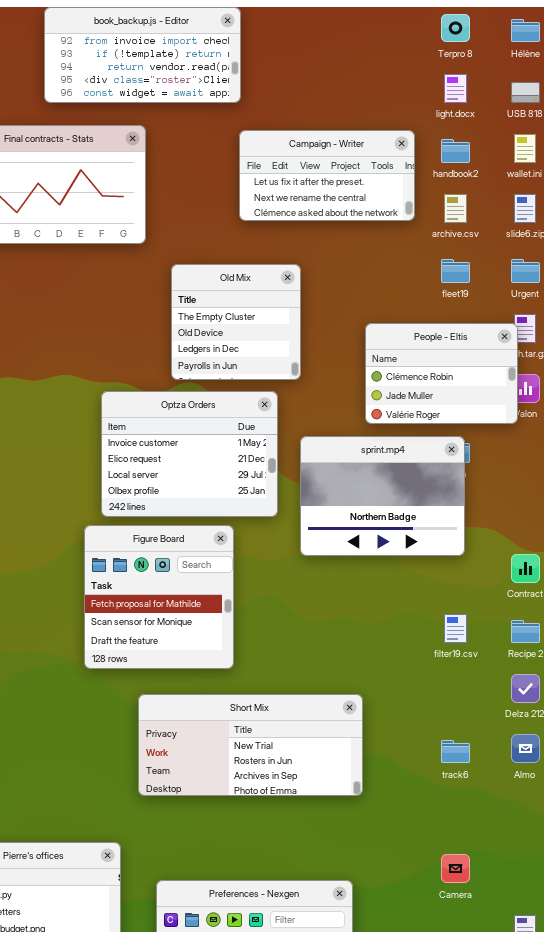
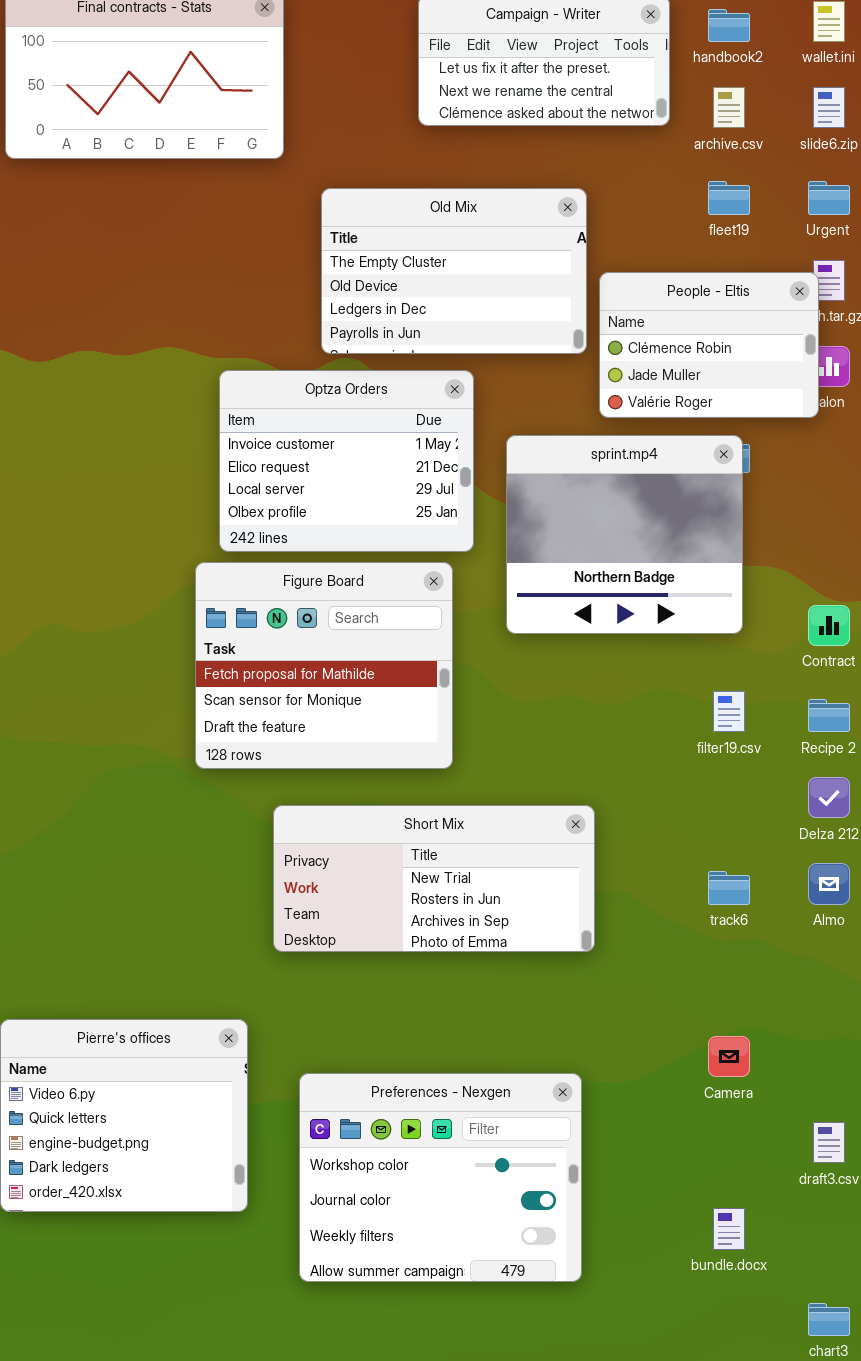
Old Mix: [171,264,301,380] -> [321,188,587,354], resized
sprint.mp4: [300,436,465,556] -> [506,435,743,634], resized
Figure Board: [84,525,234,669] -> [195,562,453,769], resized

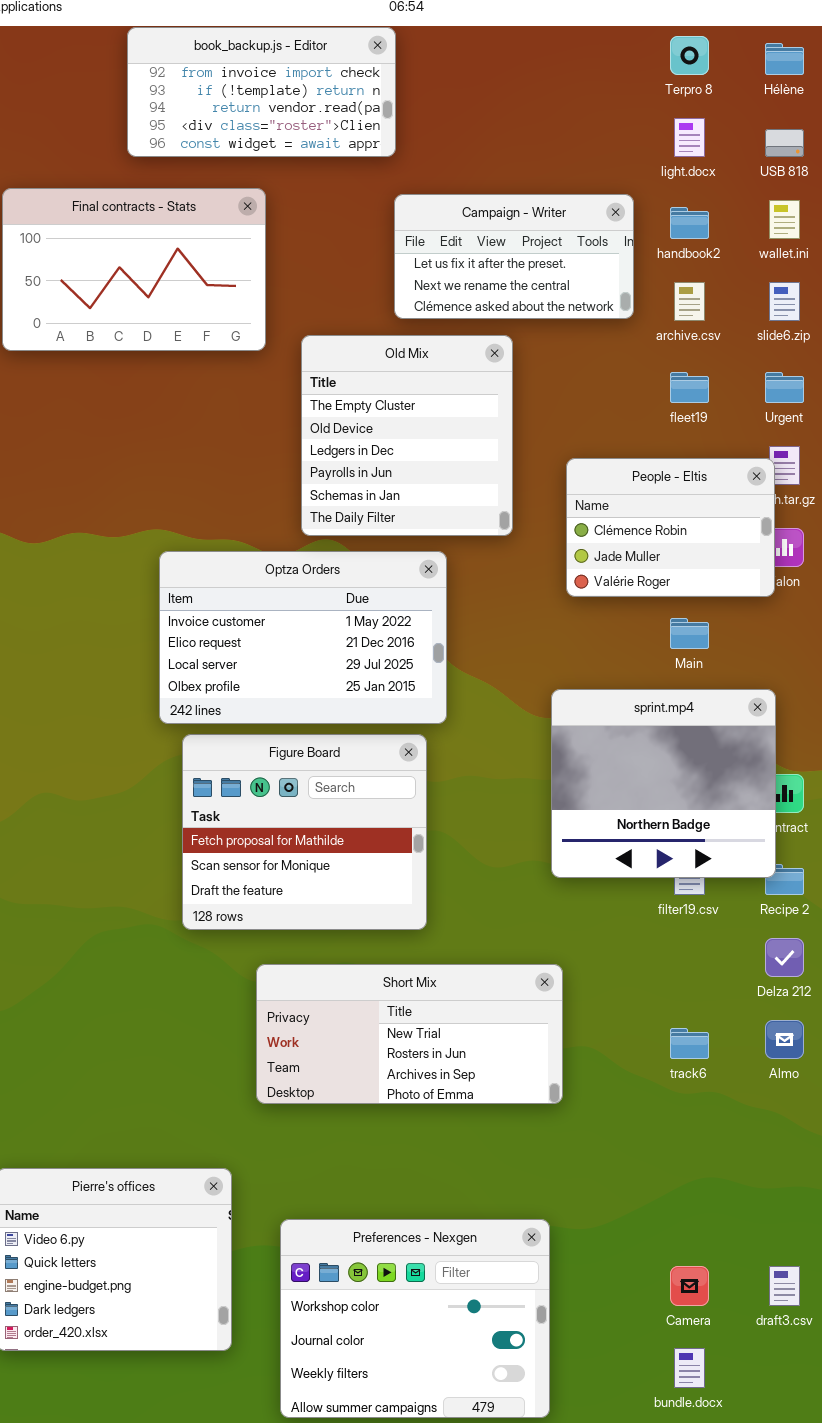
Old Mix: [321,188,587,354] -> [301,335,513,536], resized
Optza Orders: [219,370,474,552] -> [159,551,447,724], resized
sprint.mp4: [506,435,743,634] -> [551,689,776,878], moved
Camera: [708,1036,750,1077] -> [670,1266,709,1306], moved

